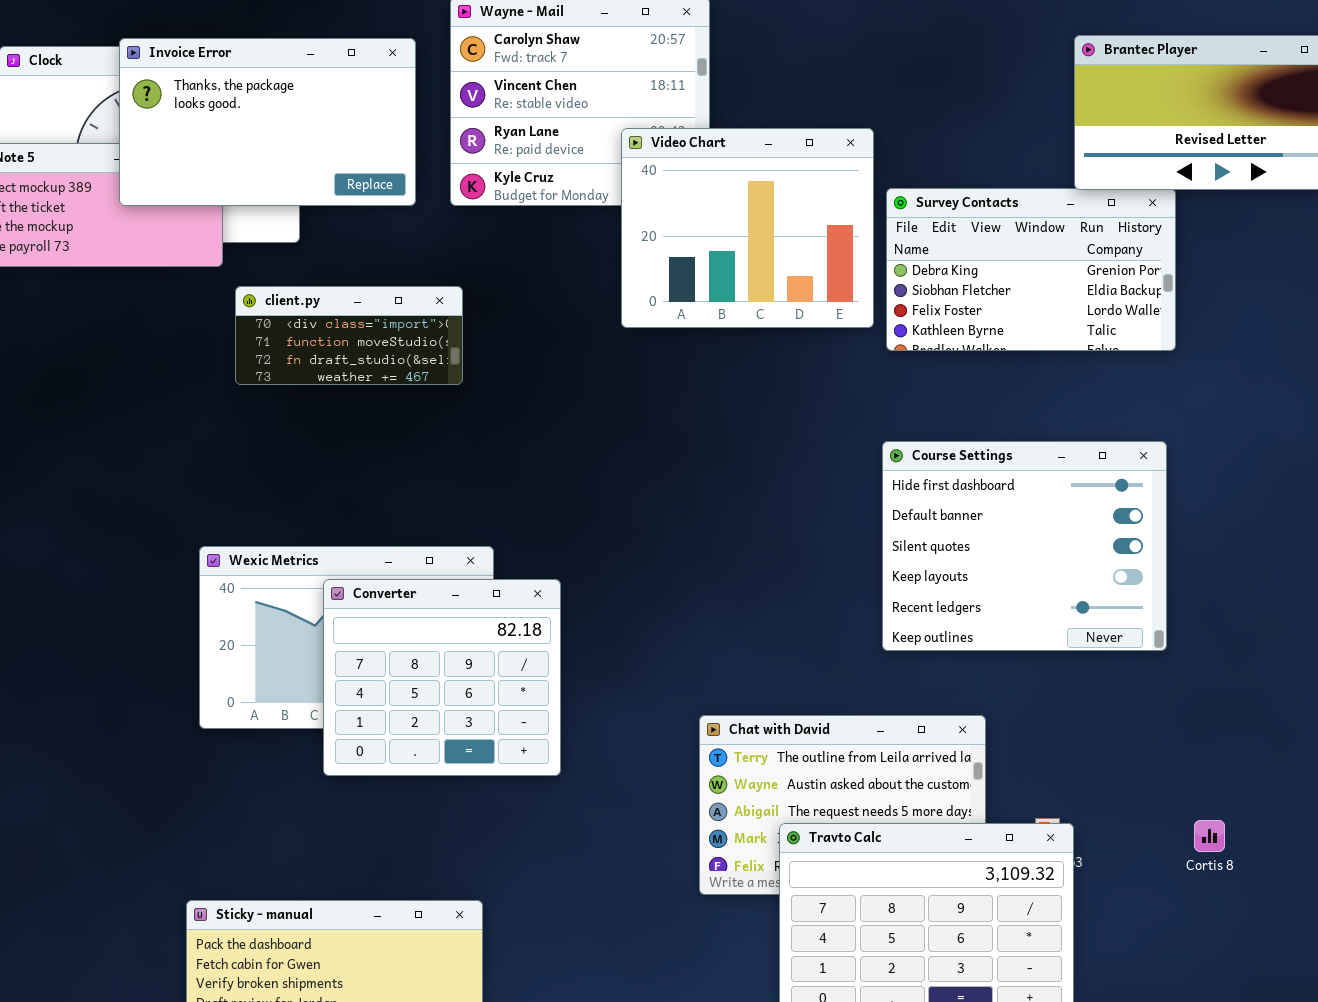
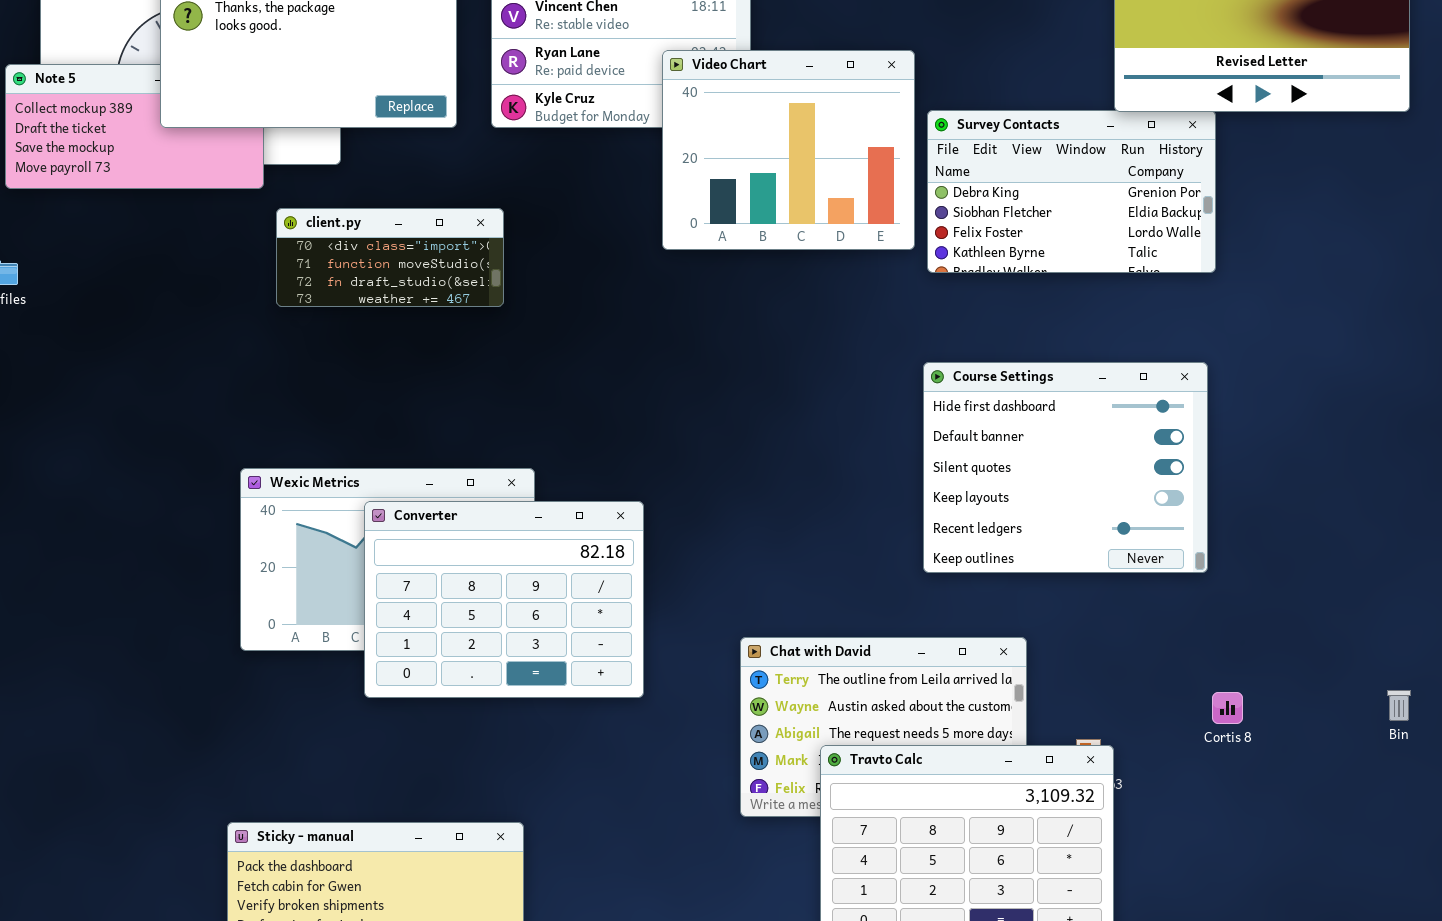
Converter: [323,579,561,776] -> [364,501,644,698], resized
Cortis 8: [1194,820,1225,852] -> [1212,692,1243,724], moved

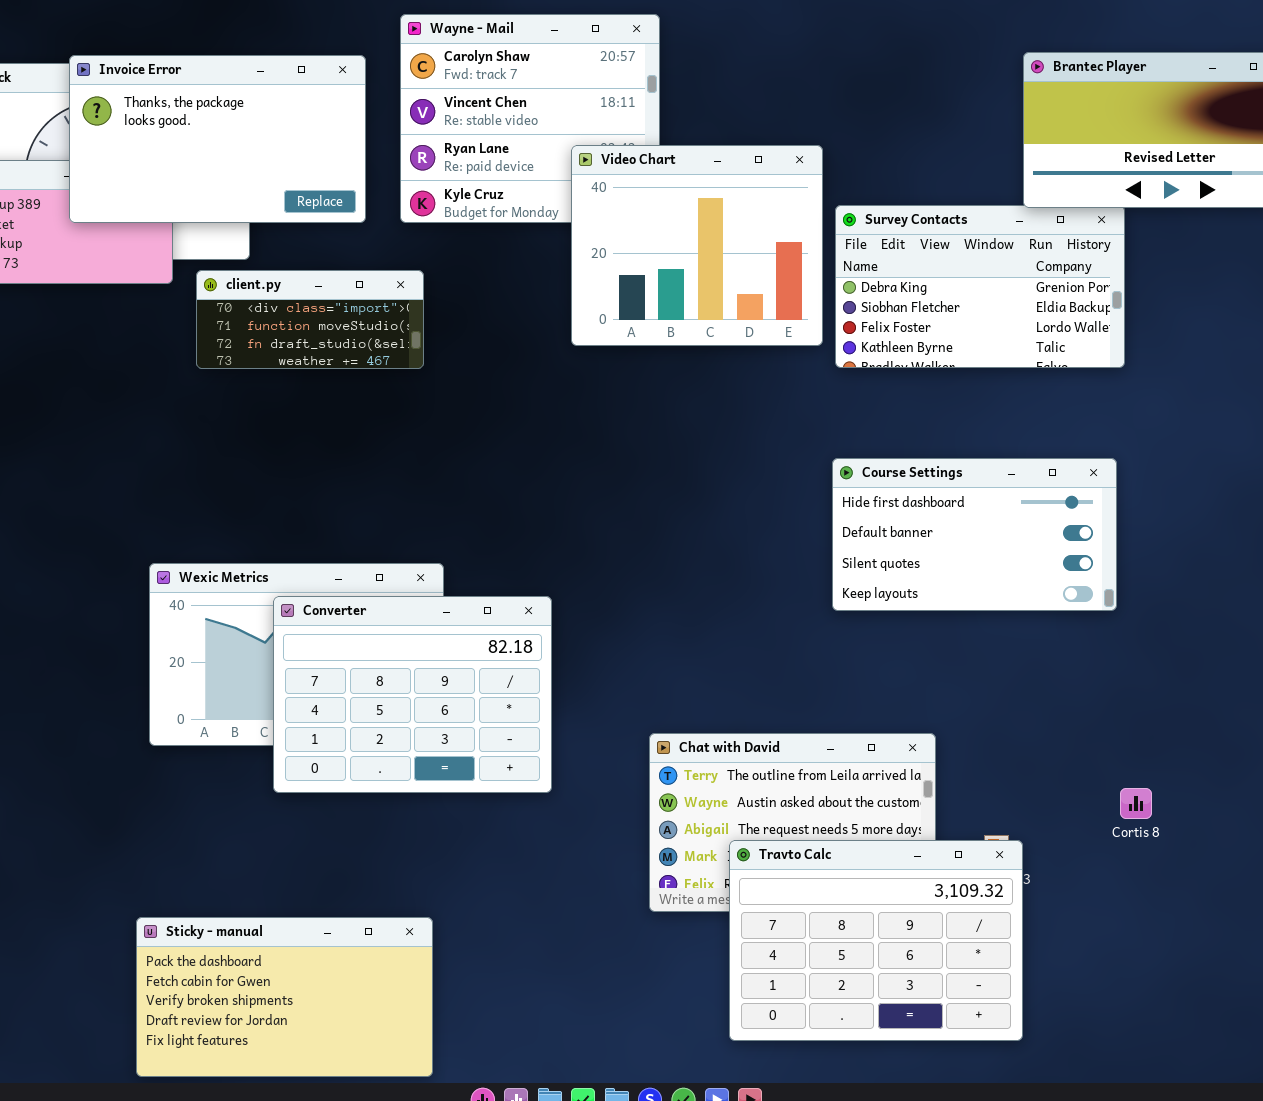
client.py: [276,208,504,307] -> [196,270,424,369], moved
Course Settings: [923,362,1208,573] -> [832,458,1117,611], resized

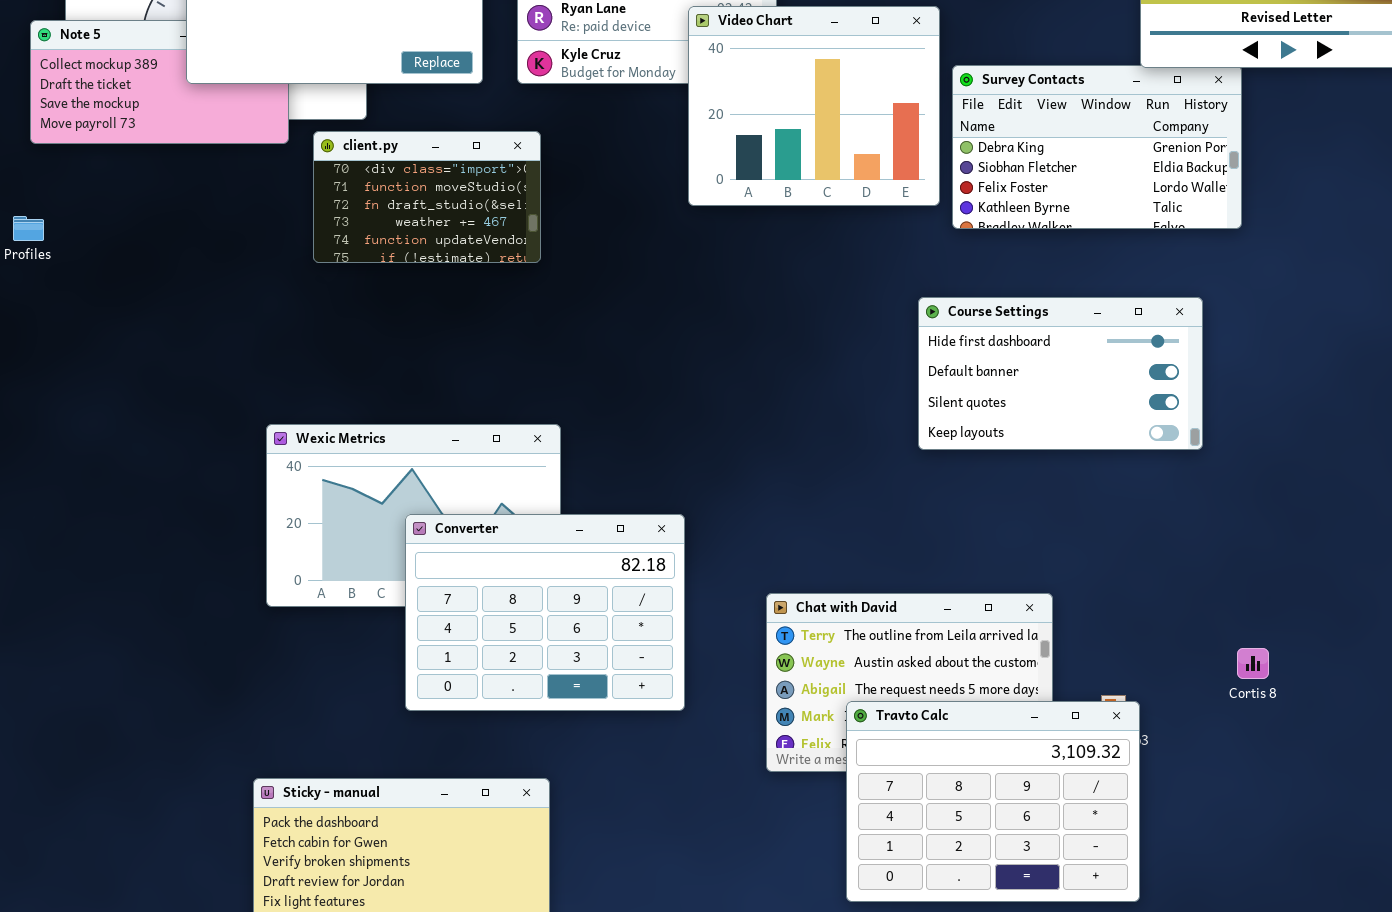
client.py: [196,270,424,369] -> [313,131,541,263], resized
Course Settings: [832,458,1117,611] -> [918,297,1203,450], moved
Converter: [273,596,552,793] -> [405,514,685,711], moved

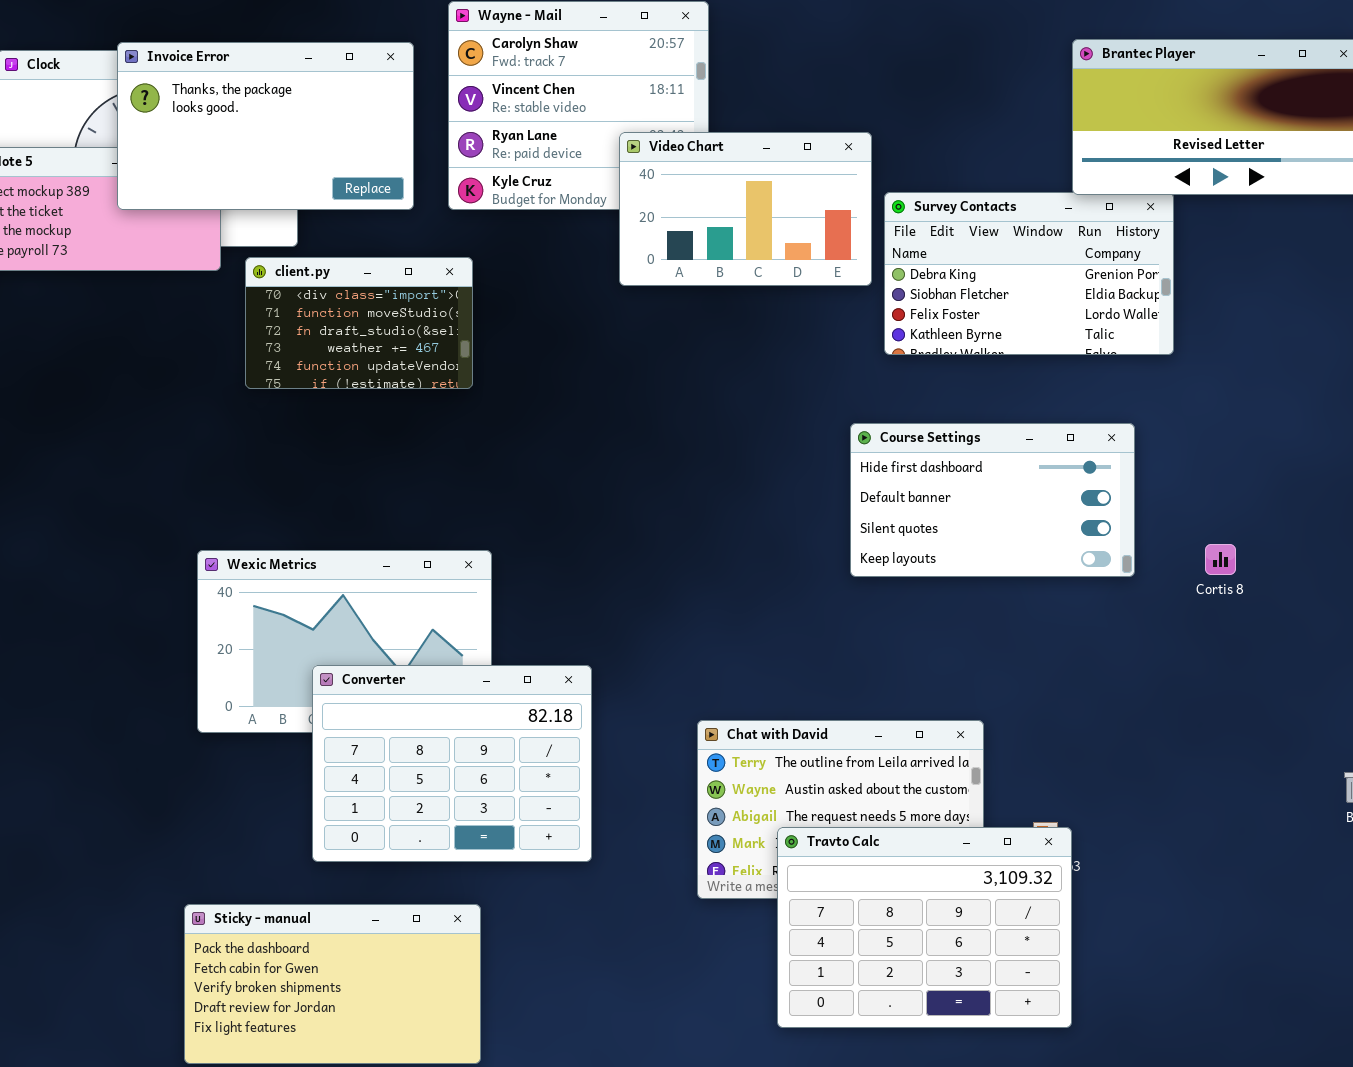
Video Chart: [688,6,940,206] -> [619,132,872,286], resized
Converter: [405,514,685,711] -> [312,665,592,862], moved
Cortis 8: [1237,648,1269,679] -> [1205,544,1236,575], moved

